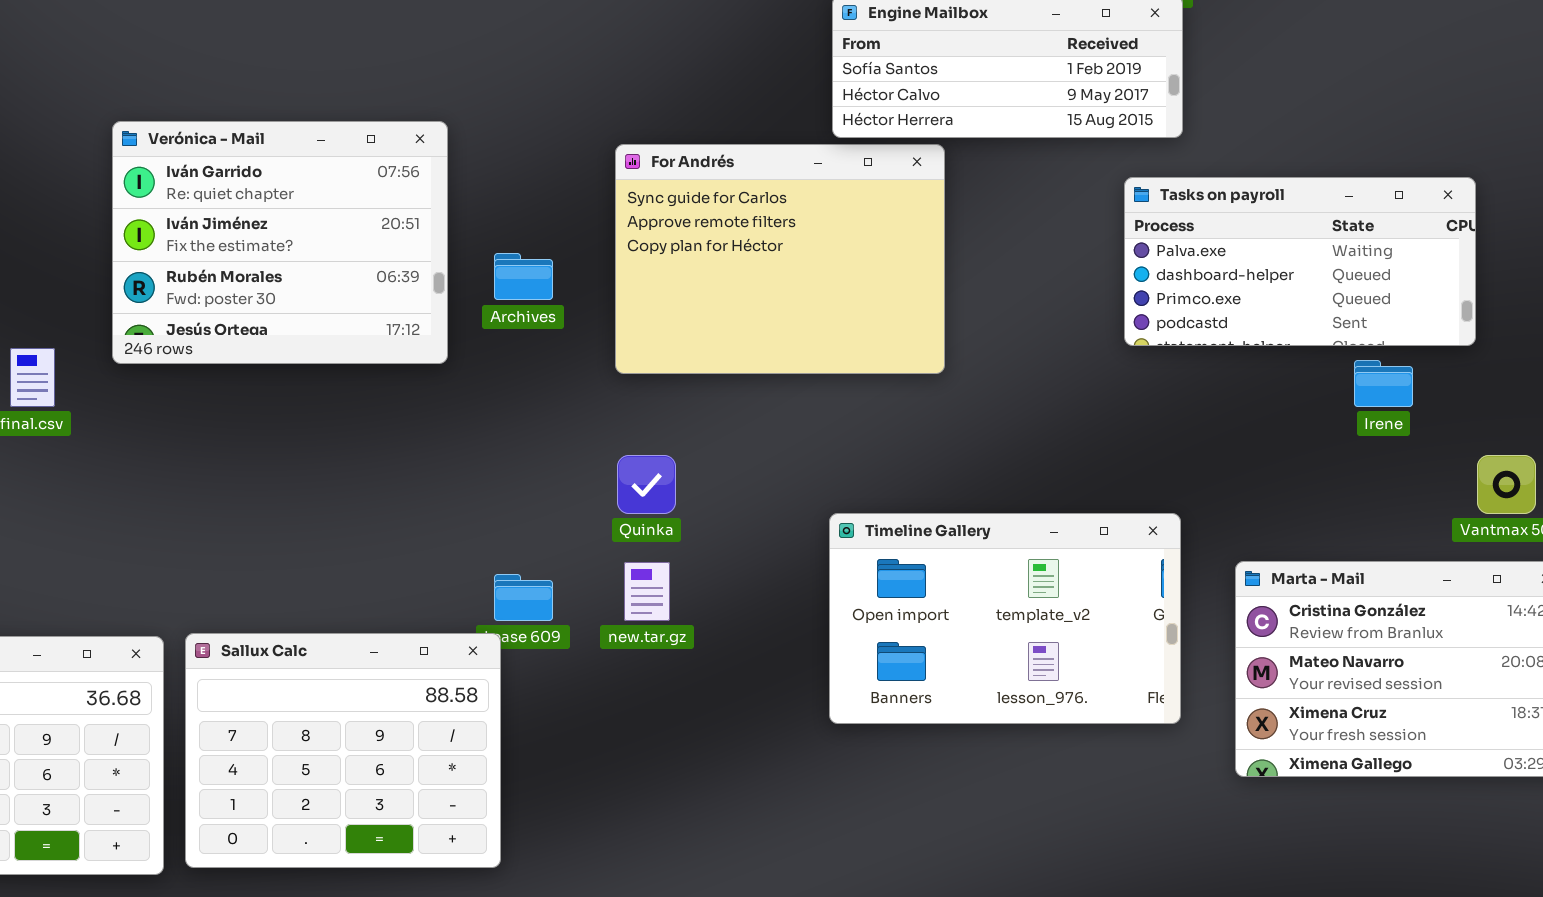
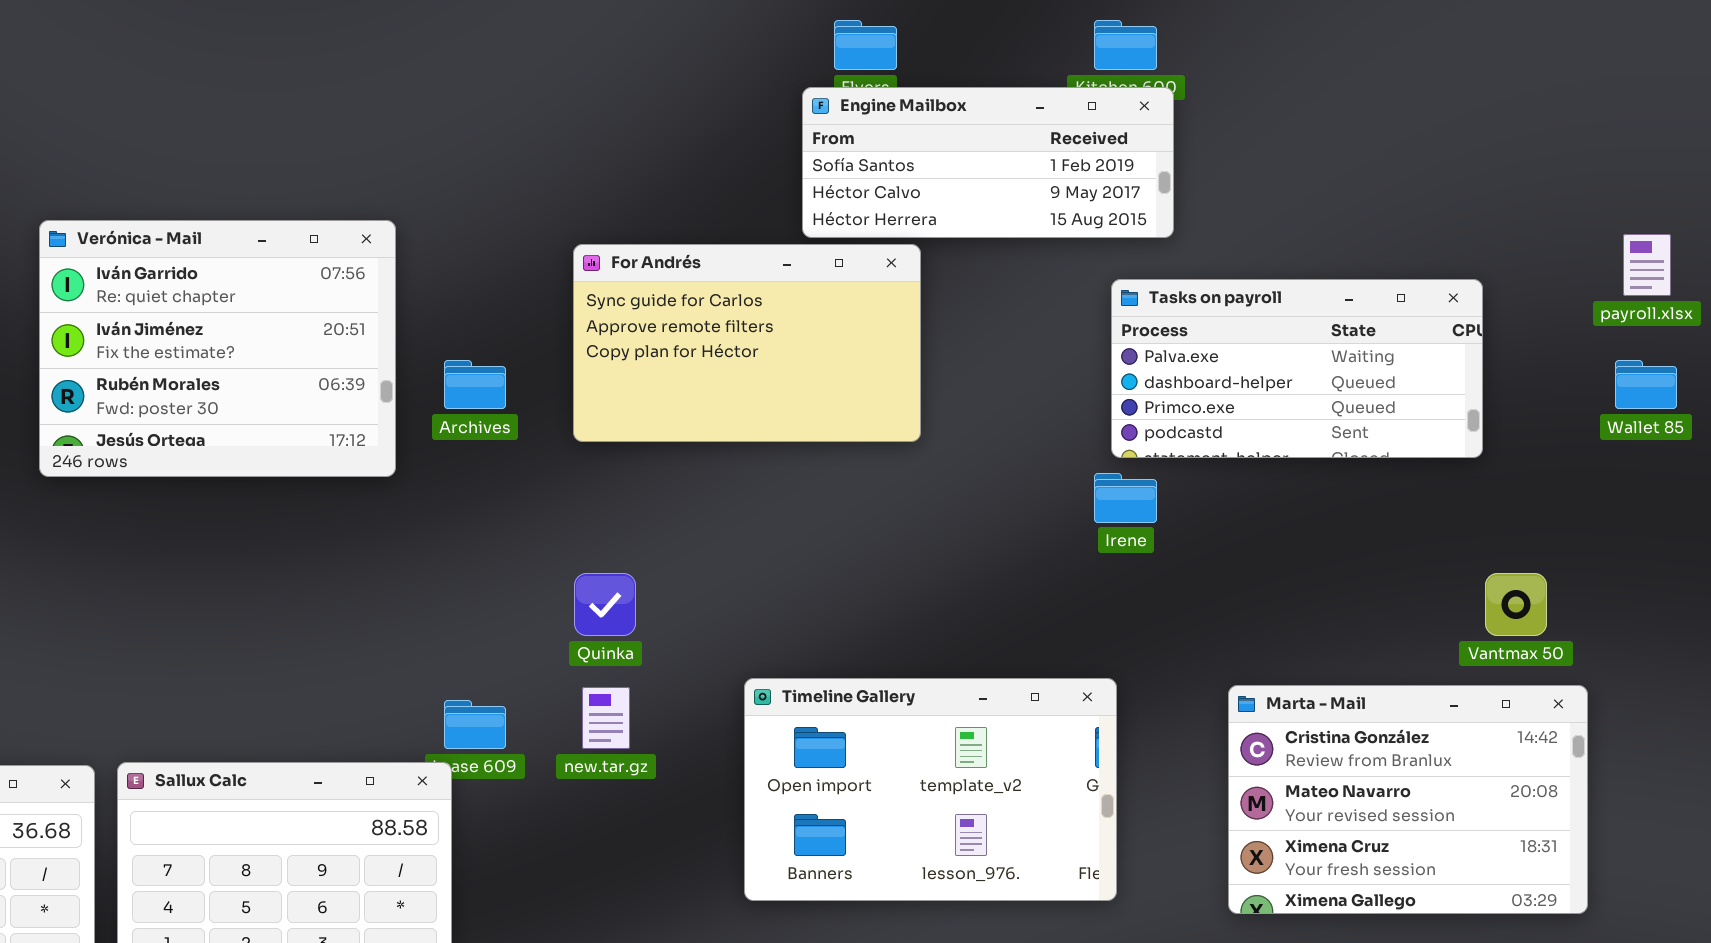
For Andrés: [615,144,945,374] -> [573,244,921,442], resized
Irene: [1354,360,1413,407] -> [1094,473,1157,523], moved
Timeline Gallery: [829,513,1181,724] -> [744,678,1117,901], moved

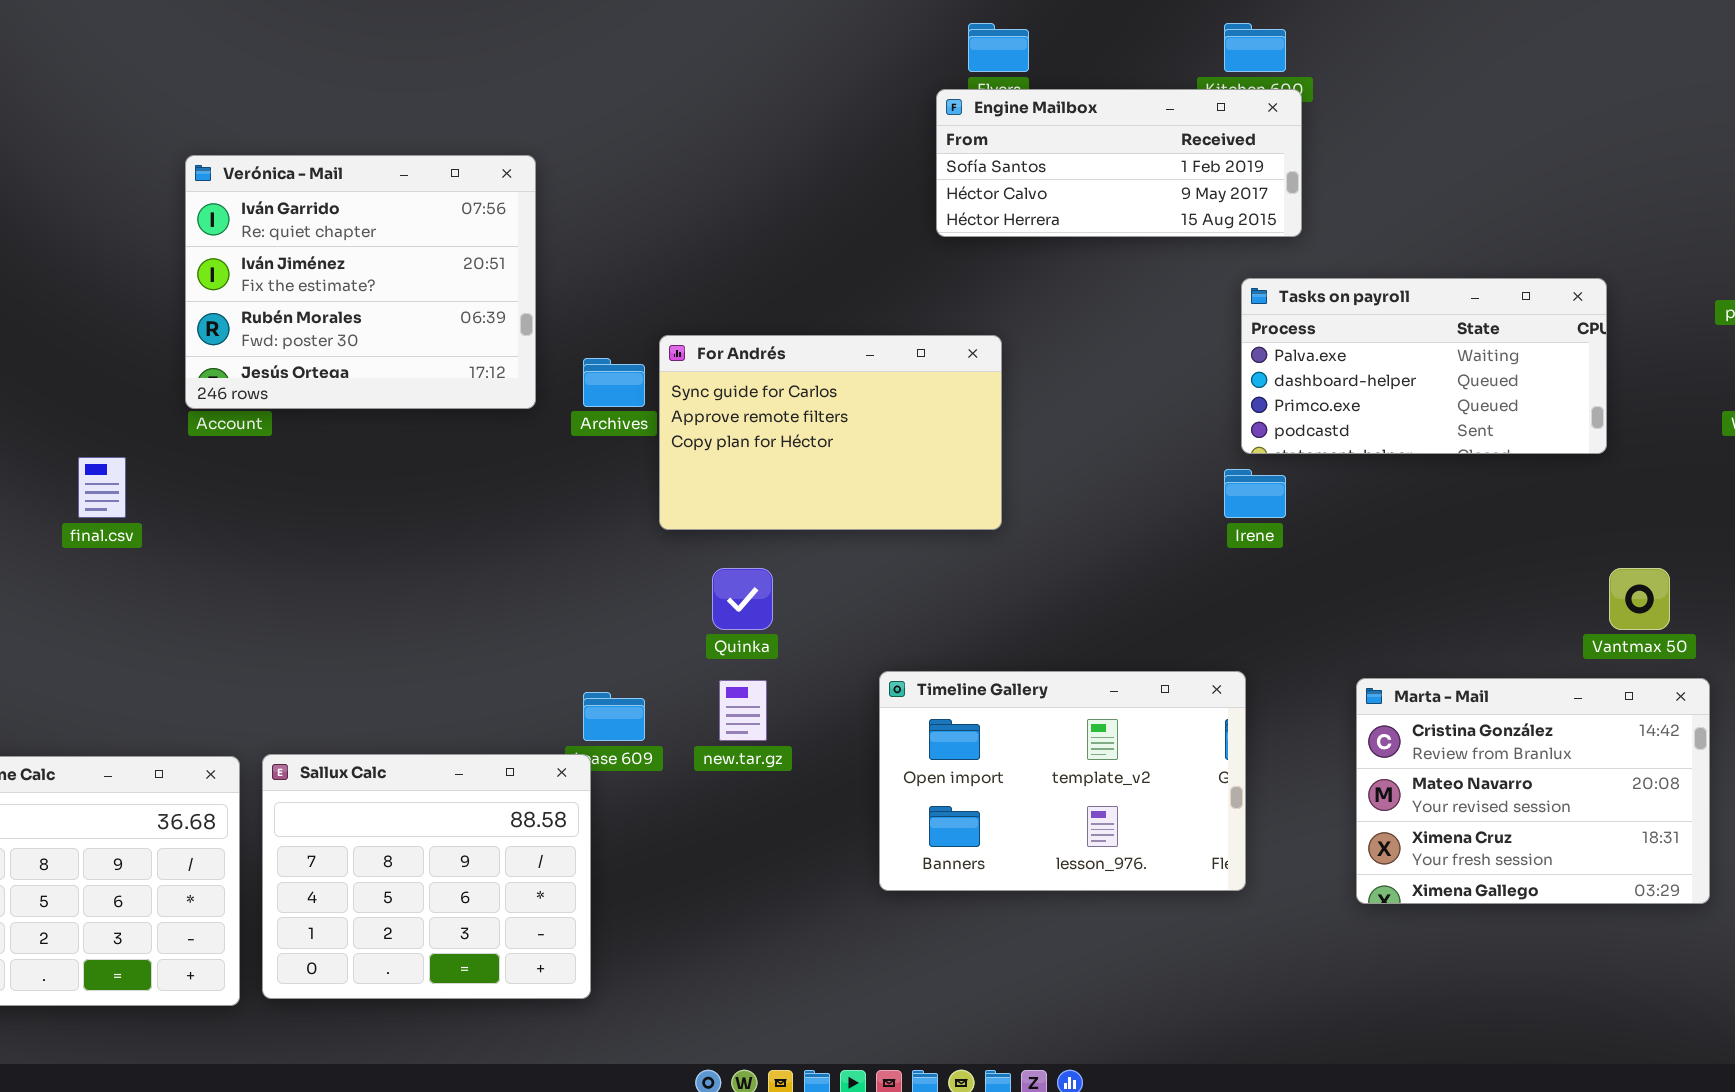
Verónica - Mail: [39,220,396,477] -> [185,155,536,409], moved
For Andrés: [573,244,921,442] -> [659,335,1002,530], moved

